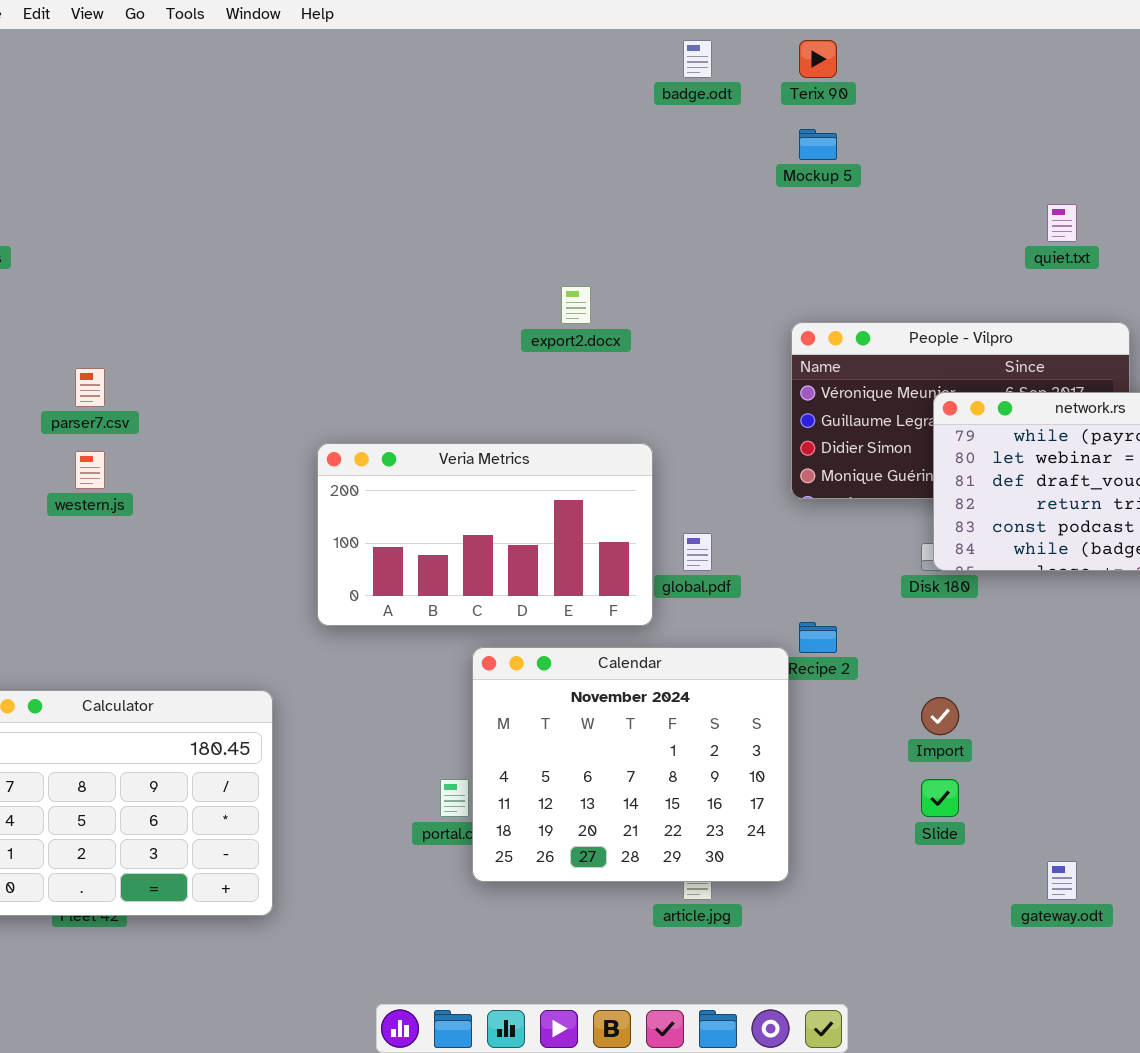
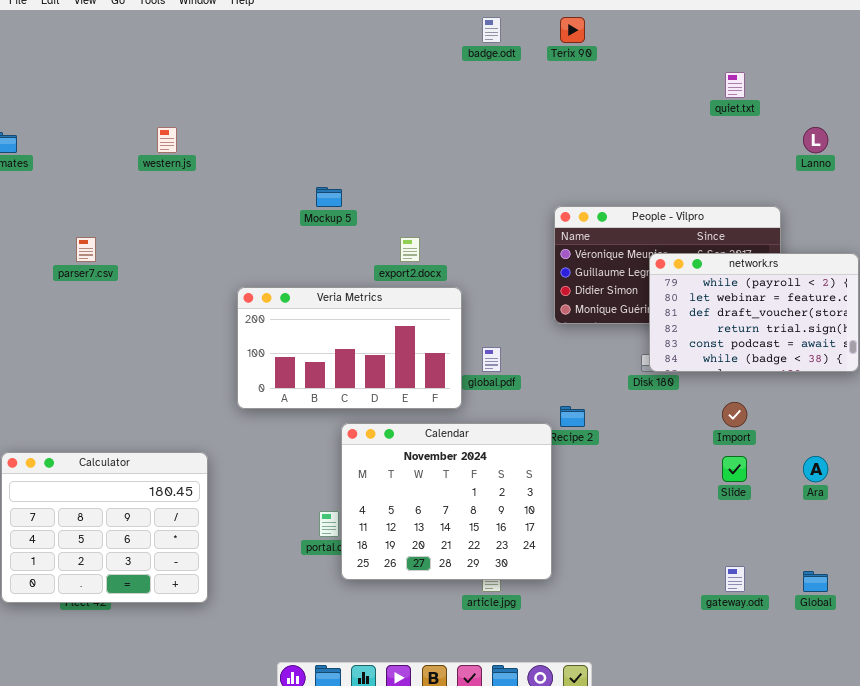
Mockup 5: [799,129,837,160] -> [316,187,342,207], moved
quiet.txt: [1047,204,1077,242] -> [725,72,745,98], moved
export2.docx: [561,286,591,324] -> [400,237,420,262], moved
western.js: [75,451,105,489] -> [157,127,177,153], moved
Import: [921,697,959,735] -> [722,402,747,427], moved
Slide: [921,779,959,817] -> [722,456,747,482], moved

